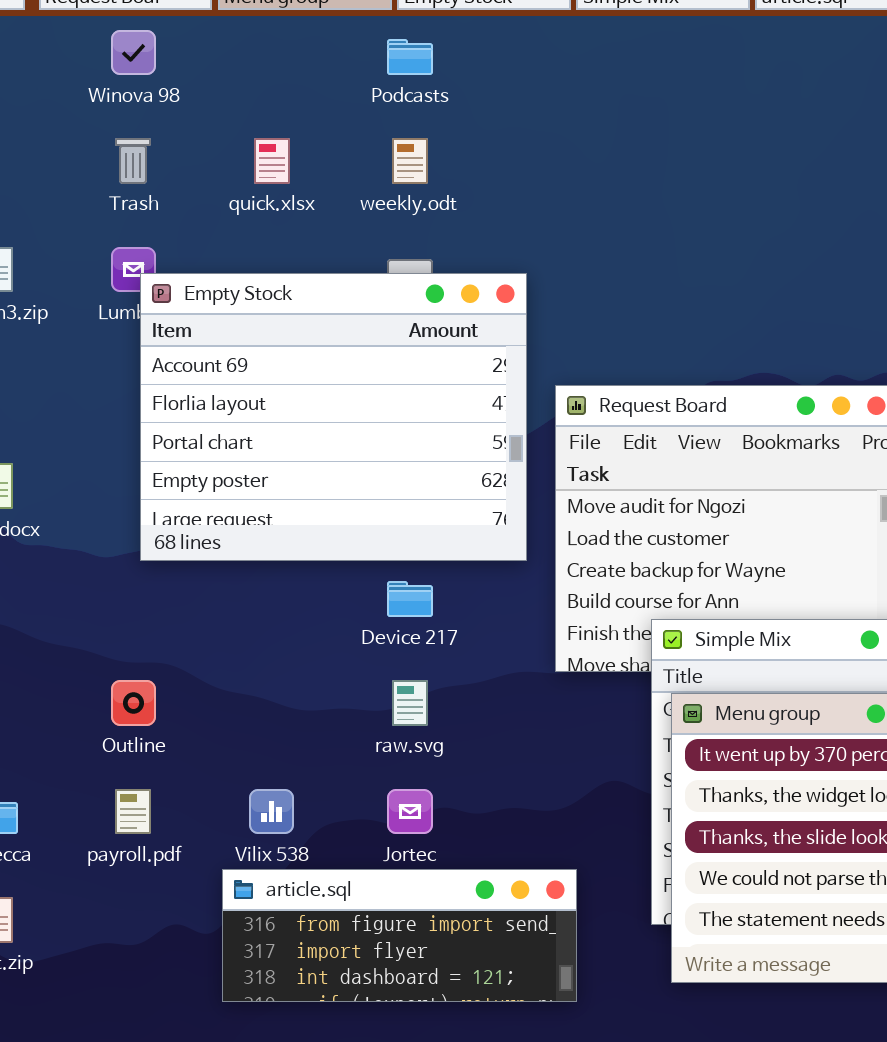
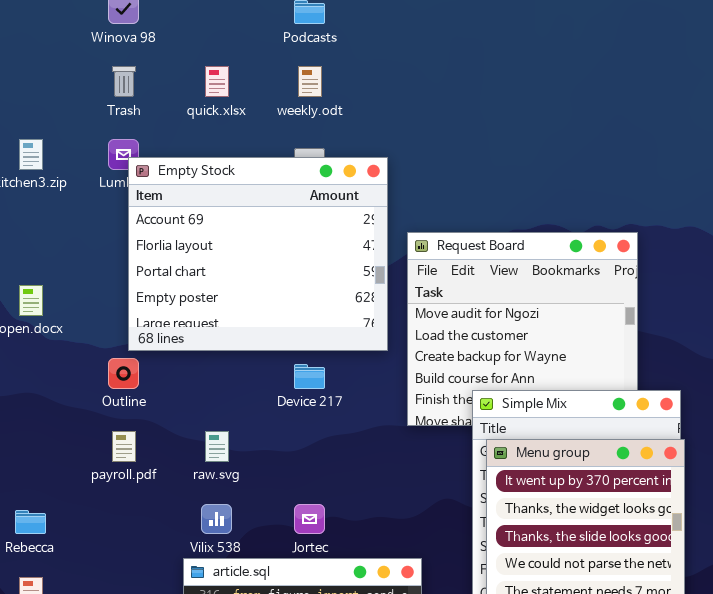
Outline: [111,680,156,726] -> [108,358,139,389], moved
raw.svg: [392,680,428,726] -> [205,431,229,462], moved
payroll.pdf: [115,789,151,834] -> [112,431,136,462], moved

